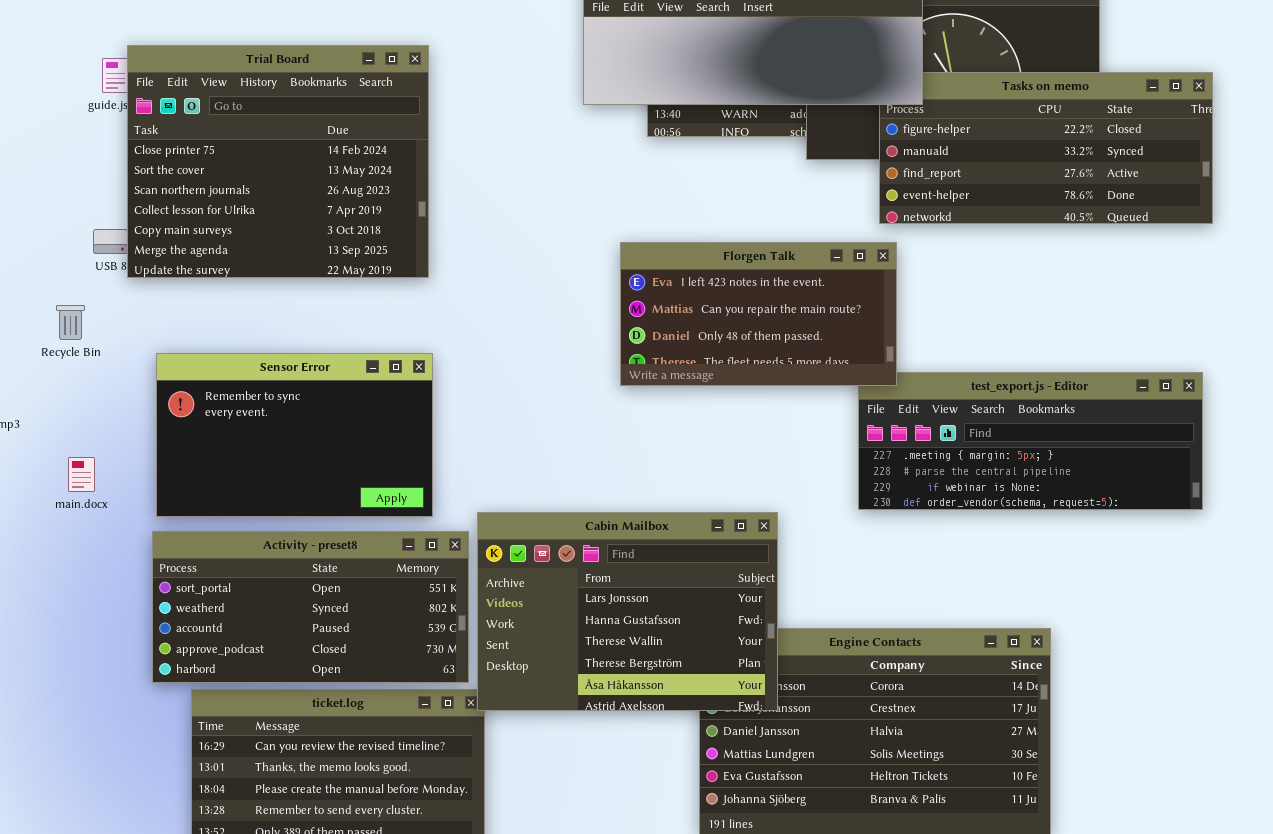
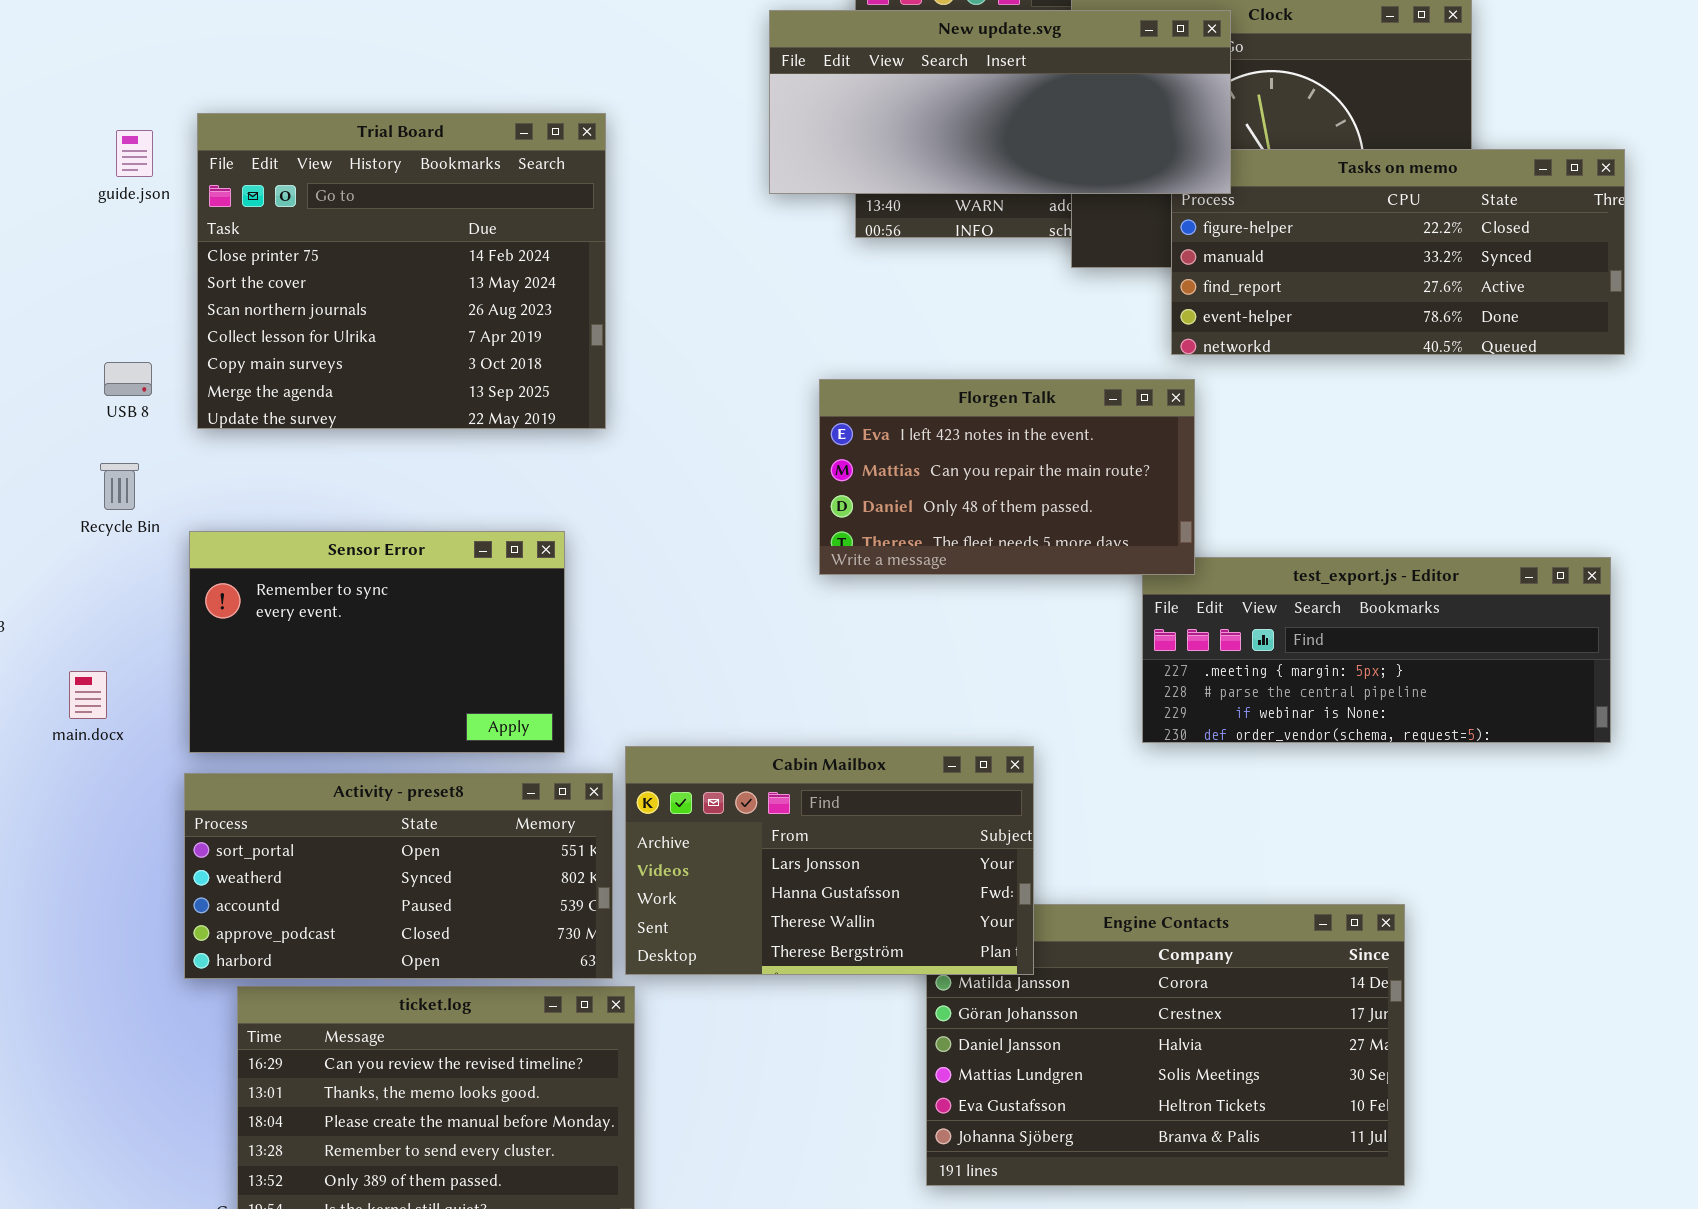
Trial Board: [127,45,429,278] -> [197,113,606,429], moved
Recycle Bin: [56,305,85,340] -> [100,463,139,510], moved
Cabin Mailbox: [477,512,778,711] -> [625,746,1034,975], resized

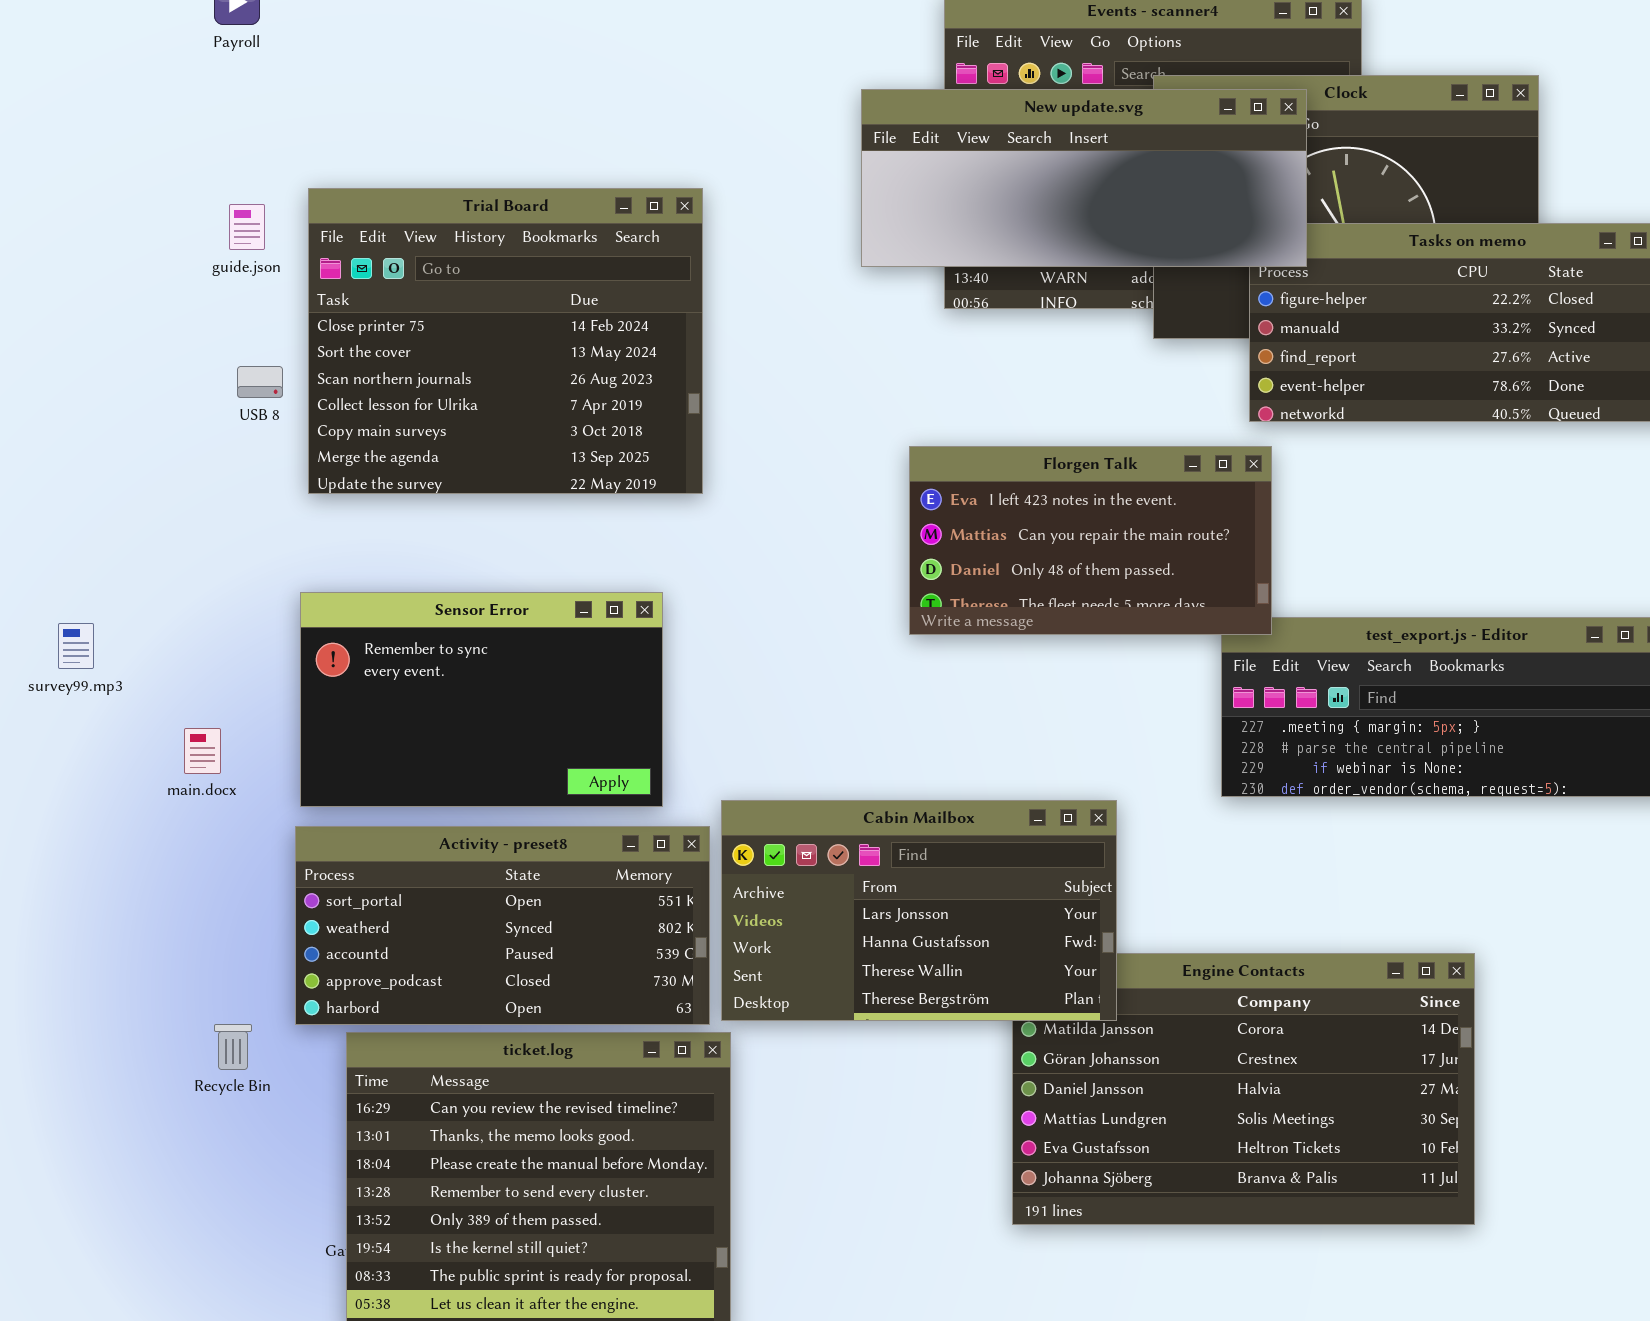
USB 8: [104,362,152,396] -> [237,366,283,398], moved
Recycle Bin: [100,463,139,510] -> [214,1024,252,1070], moved

